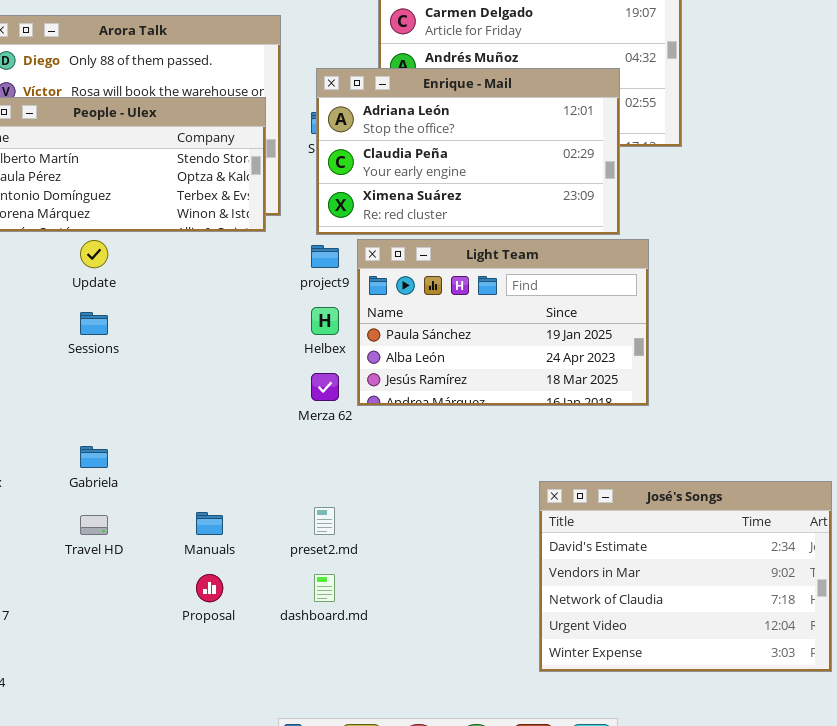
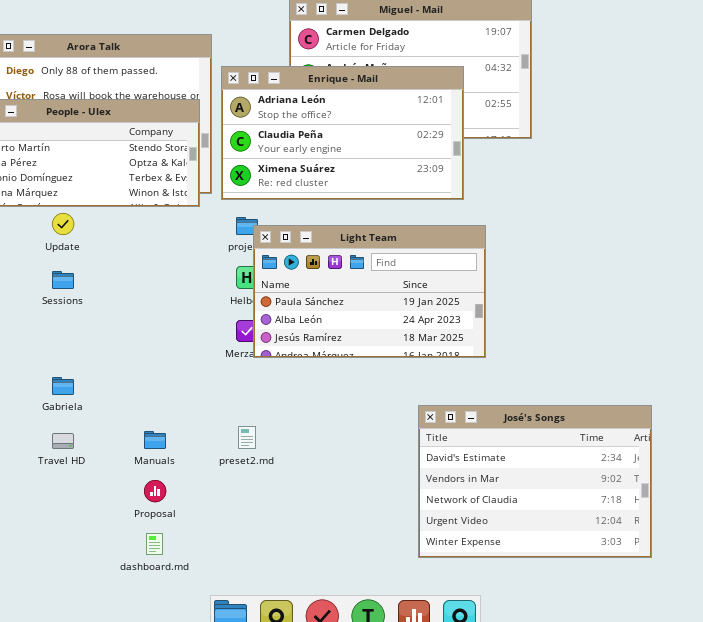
Enrique - Mail: [316,68,620,235] -> [221,66,464,200], moved
Light Team: [357,239,649,406] -> [253,225,486,358], moved
dashboard.md: [314,574,335,602] -> [146,533,163,555], moved

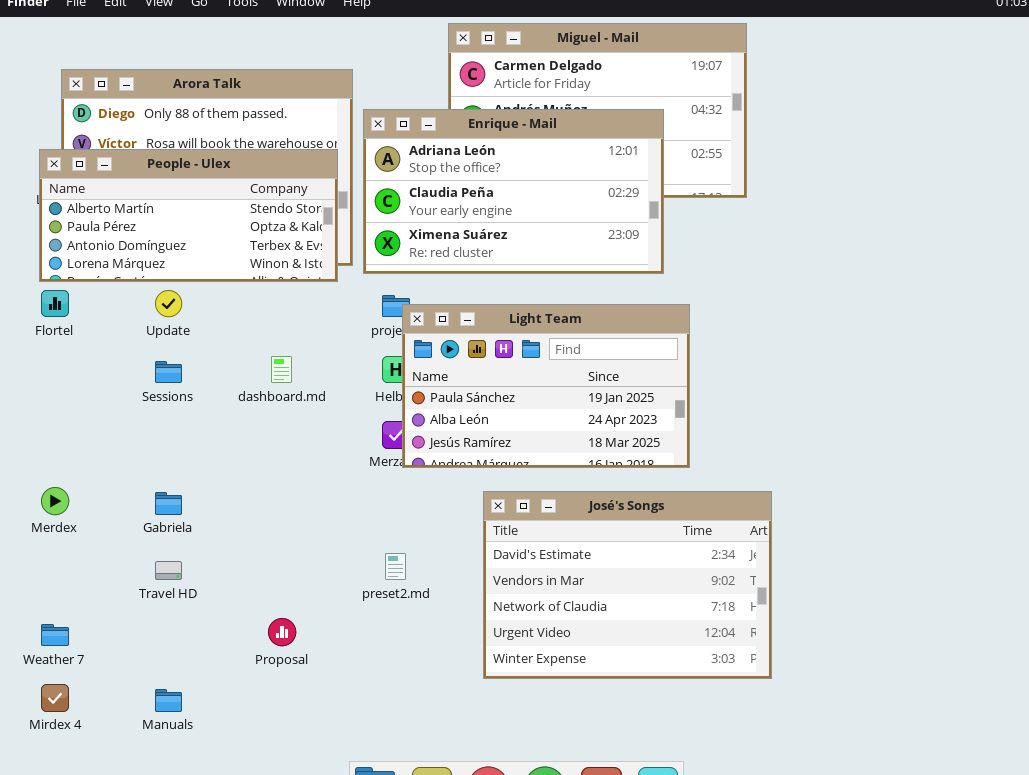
José's Songs: [418,405,652,558] -> [483,491,772,679], moved
Manuals: [144,431,166,449] -> [155,689,182,712], moved
dashboard.md: [146,533,163,555] -> [271,356,292,383], moved

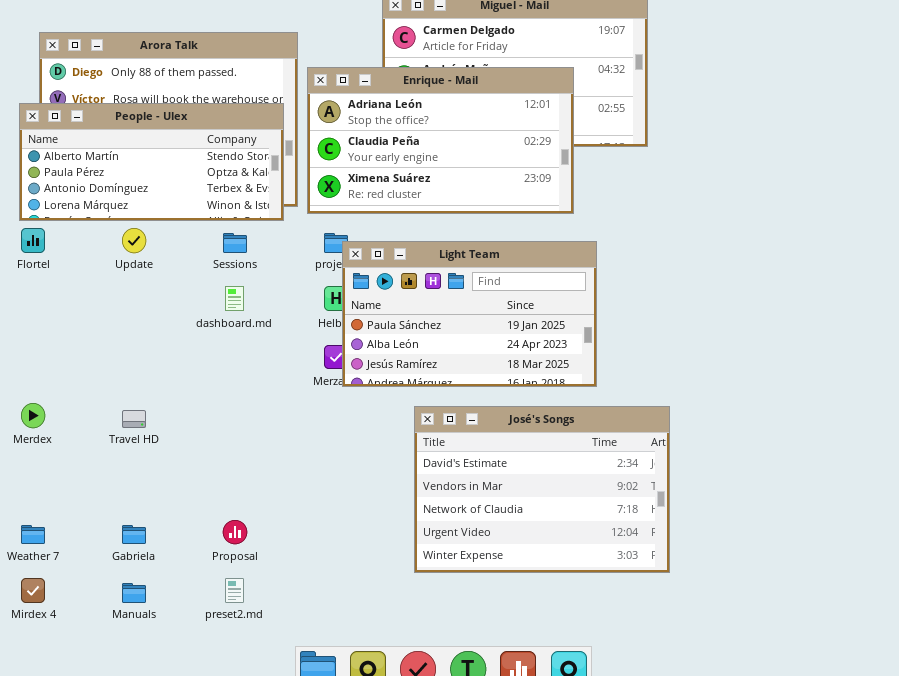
Sessions: [155,361,182,383] -> [223,233,247,253], moved
Gabriela: [155,492,182,515] -> [122,525,146,544], moved
preset2.md: [385,553,406,580] -> [225,578,244,603], moved
Travel HD: [155,561,182,580] -> [122,410,146,428], moved

